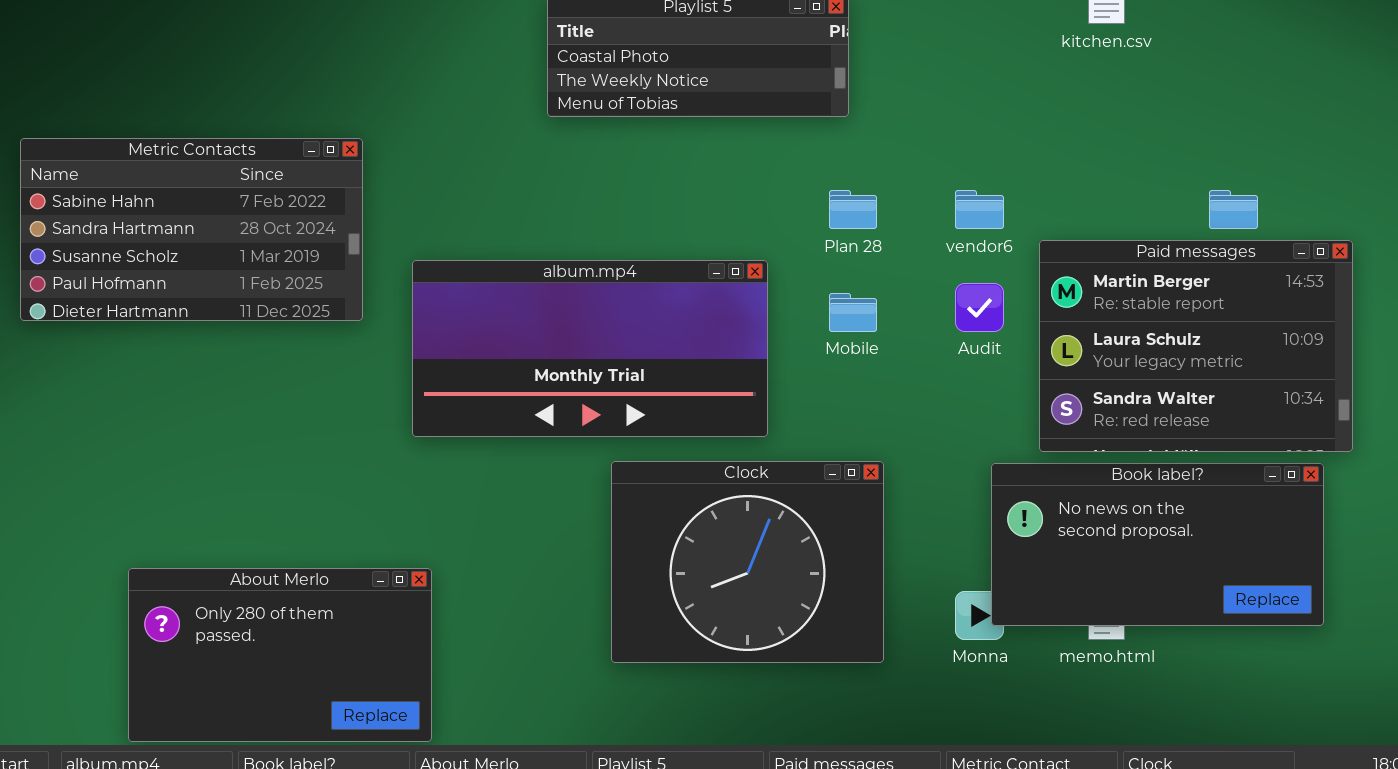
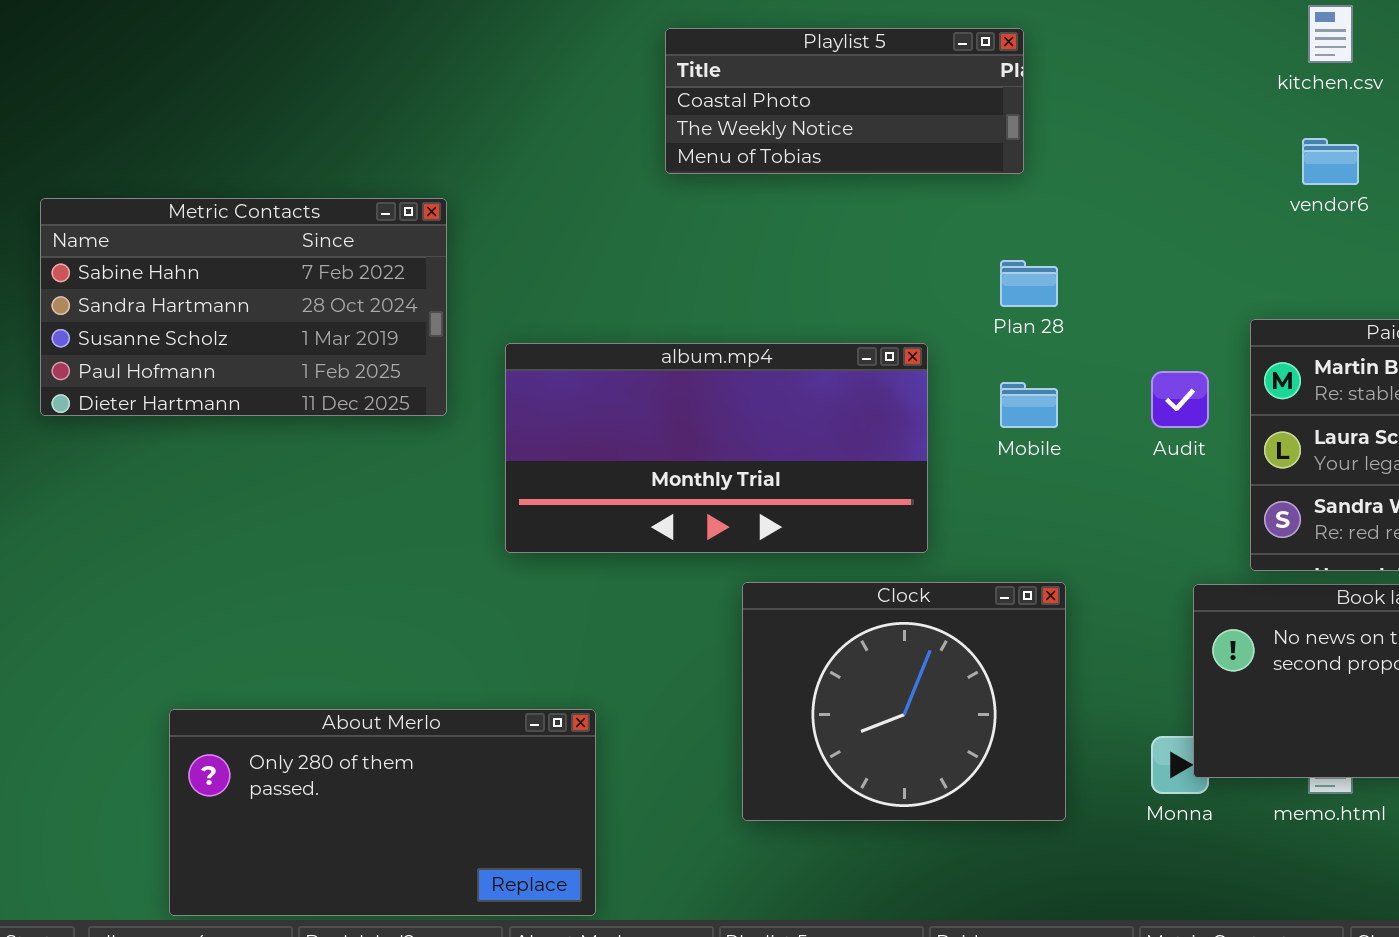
vendor6: [955,190,1004,229] -> [1302,138,1359,185], moved
About Merlo: [128,568,432,742] -> [169,709,596,916], resized

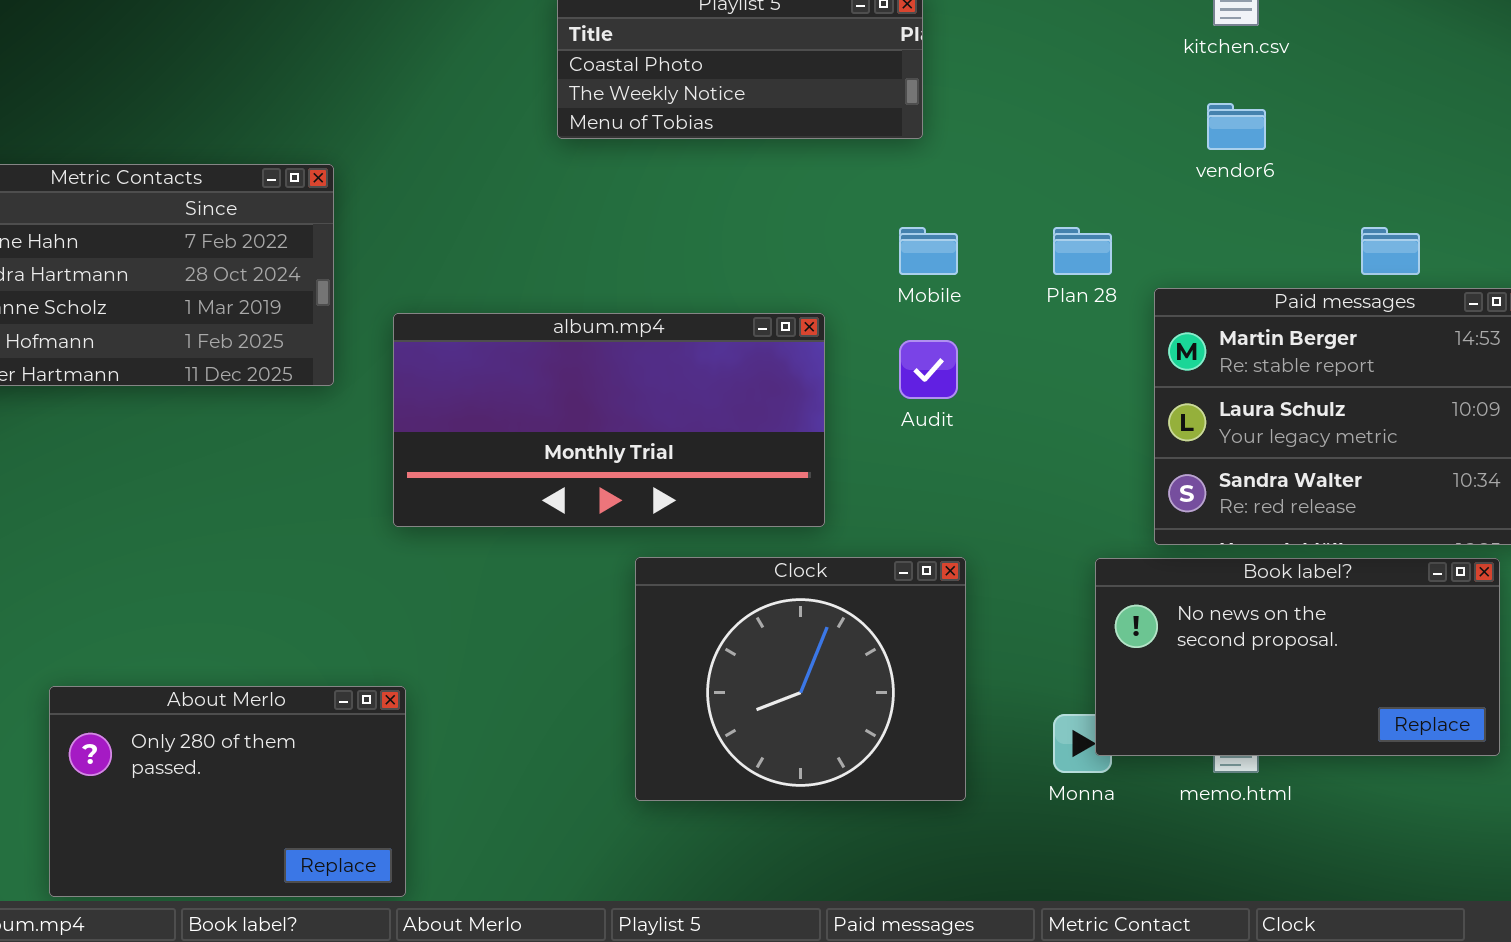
Plan 28: [1000,260,1058,307] -> [1053,227,1112,275], moved
Audit: [1151,371,1209,428] -> [899,340,958,399], moved
Mobile: [1000,382,1058,428] -> [899,227,958,275], moved
About Merlo: [169,709,596,916] -> [49,686,406,897], resized

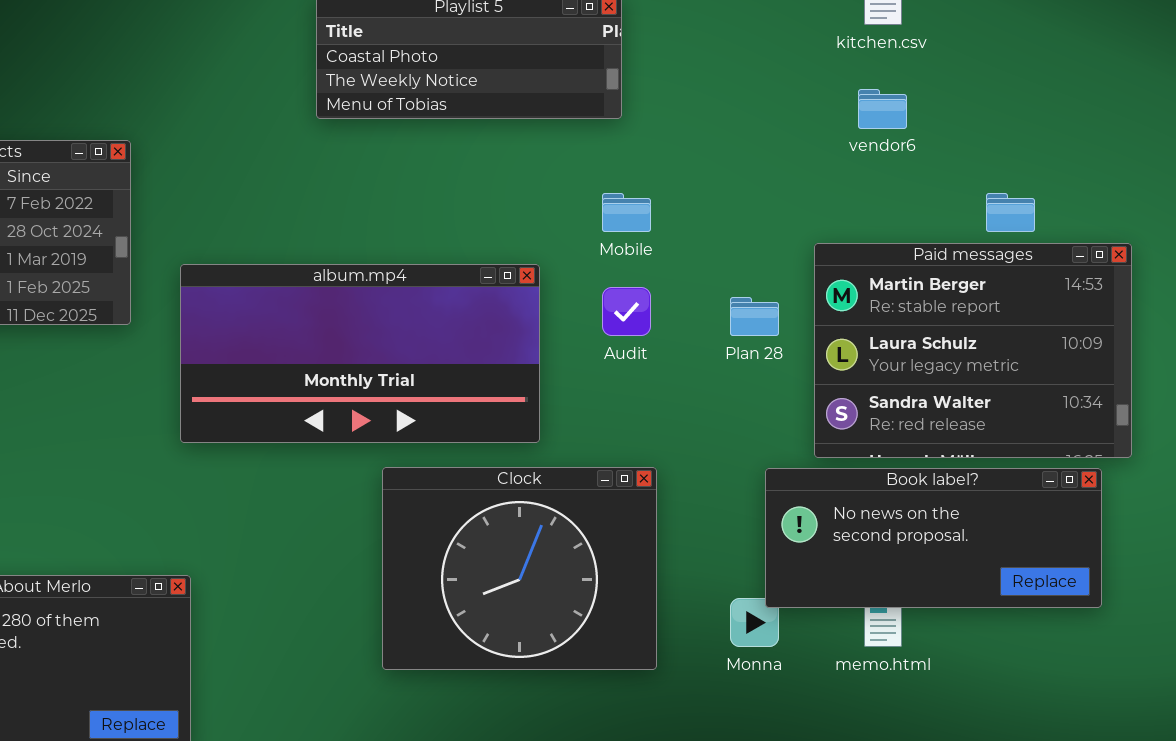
Plan 28: [1053,227,1112,275] -> [730,297,779,336], moved
Book label?: [1095,558,1500,756] -> [765,468,1102,608], resized

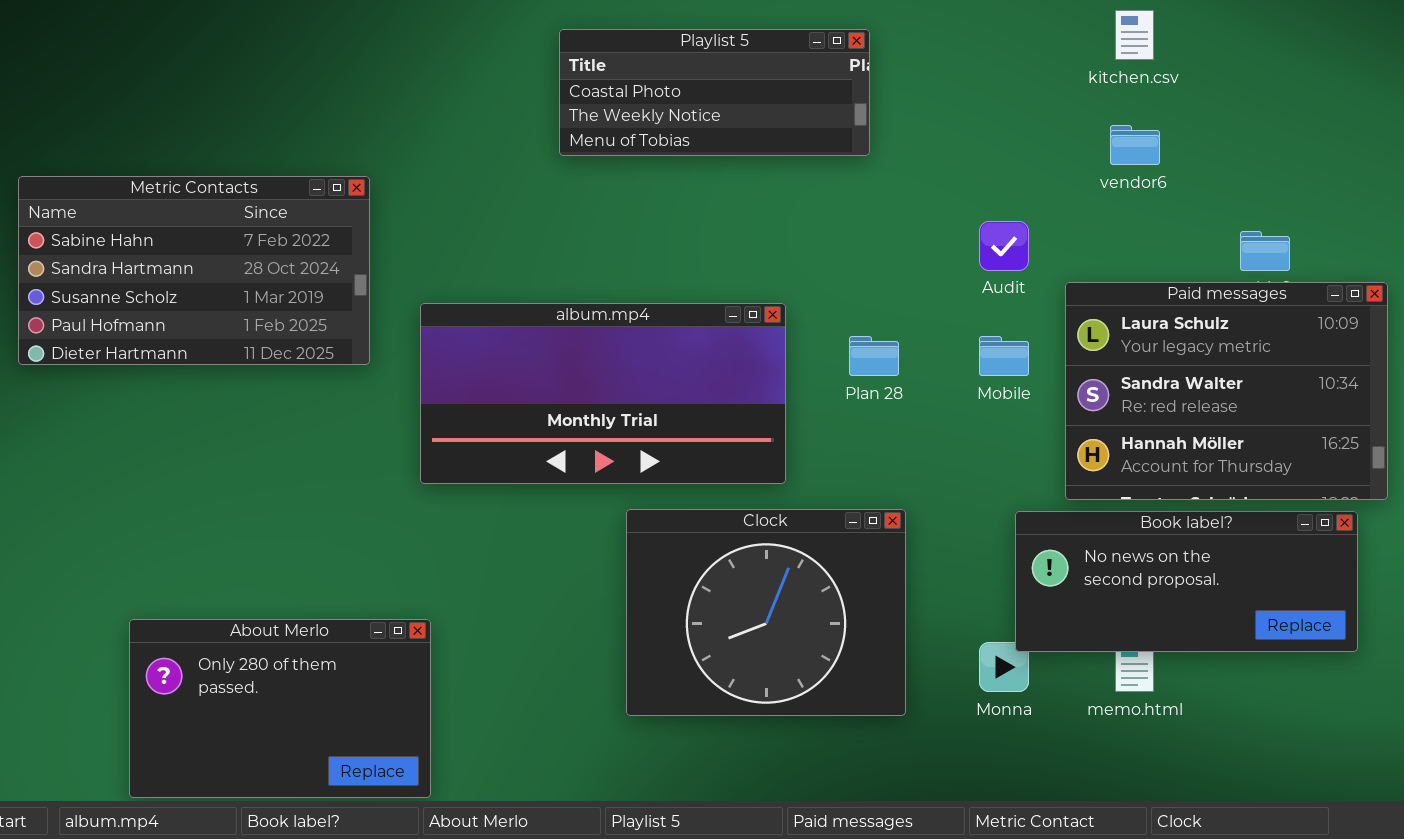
Mobile: [602,193,651,232] -> [979,336,1029,376], moved
Paid messages: [814,243,1132,458] -> [1065,282,1388,500], scrolled down 1 row
Audit: [602,287,651,336] -> [979,221,1029,271], moved
Plan 28: [730,297,779,336] -> [849,336,899,376], moved

